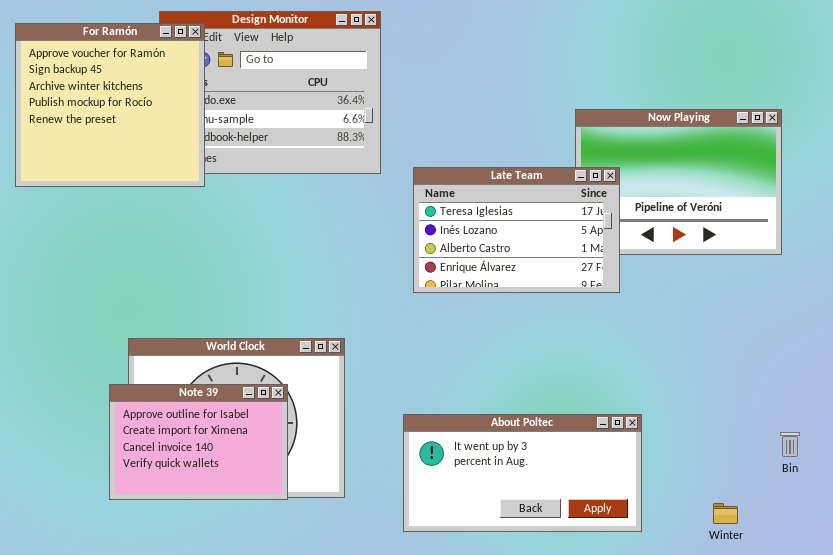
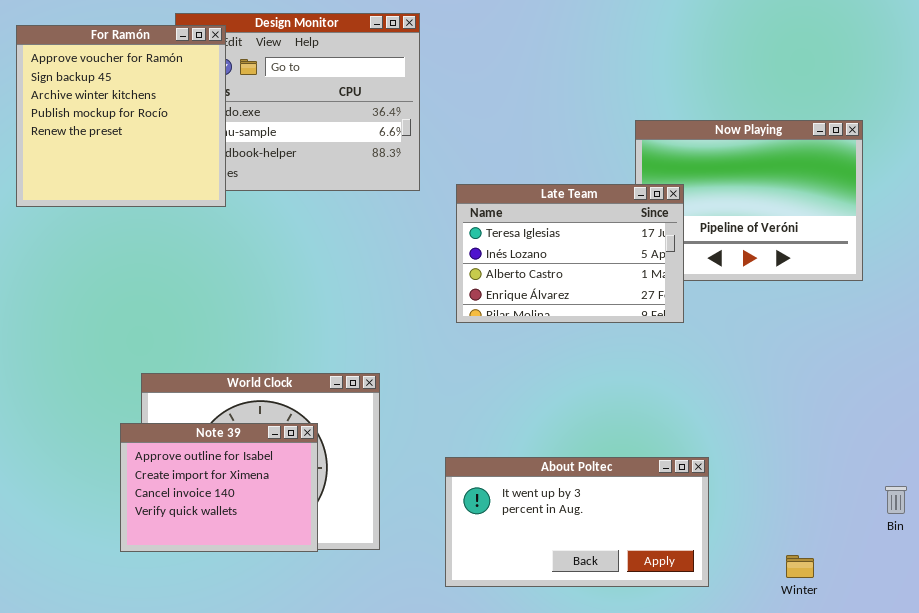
Bin: [780,432,800,457] -> [885,486,907,514], moved

